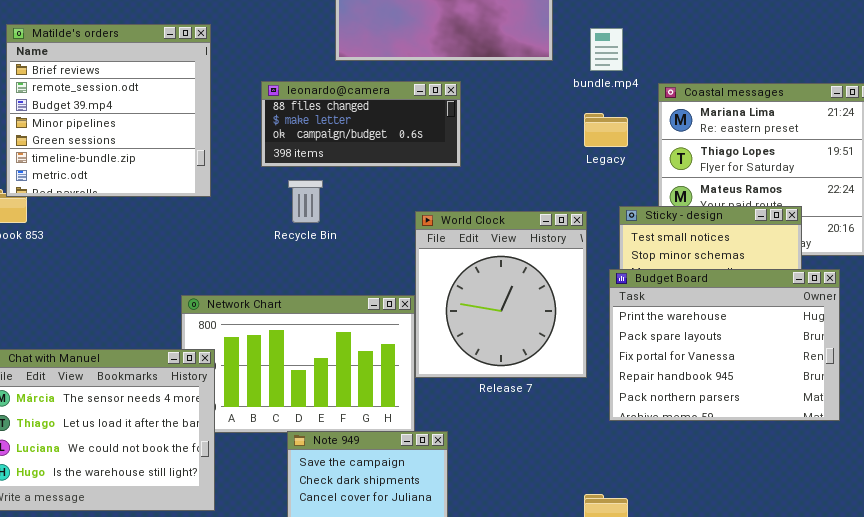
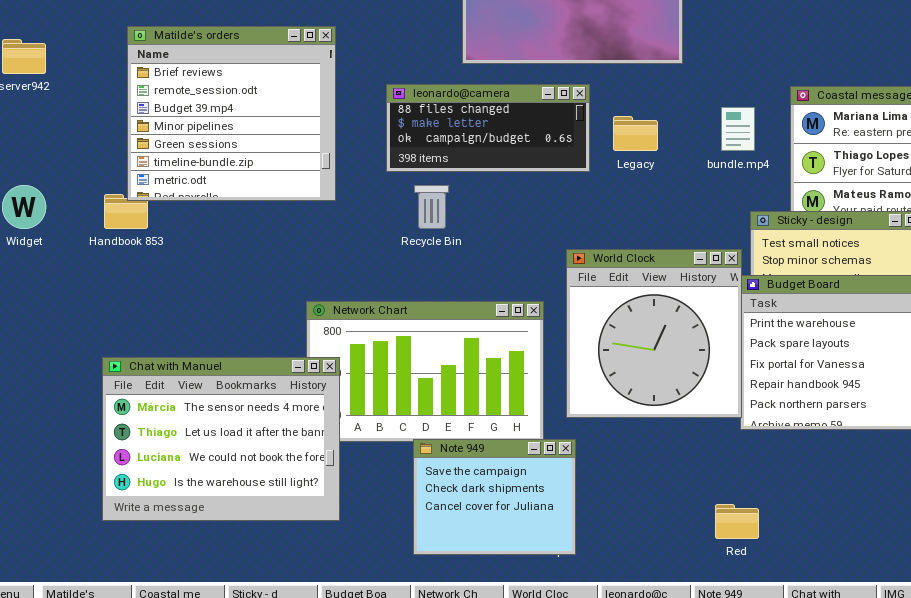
bundle.mp4: [590,28,623,71] -> [721,107,755,151], moved
Legacy: [584,113,628,147] -> [613,116,658,151], moved
World Clock: [415,211,587,378] -> [566,249,742,418], moved

